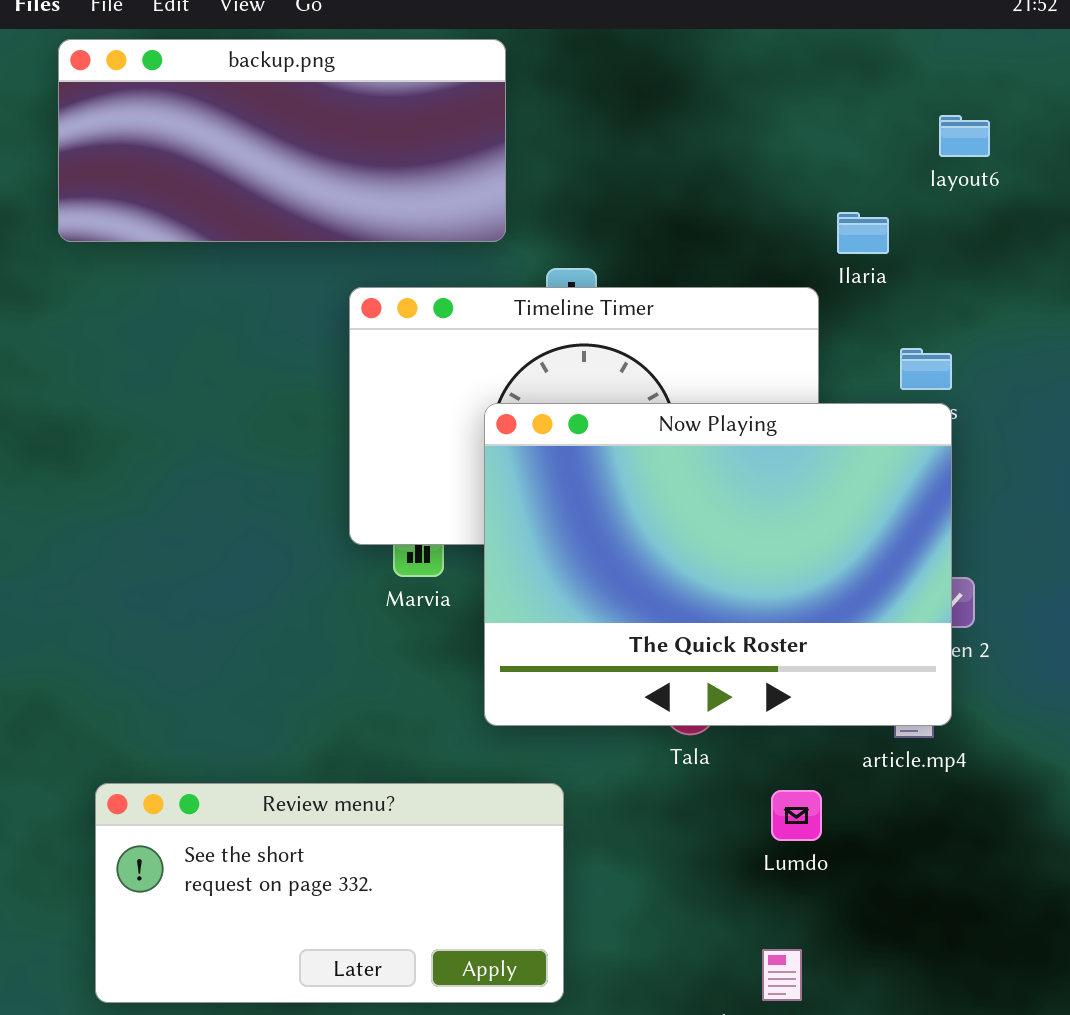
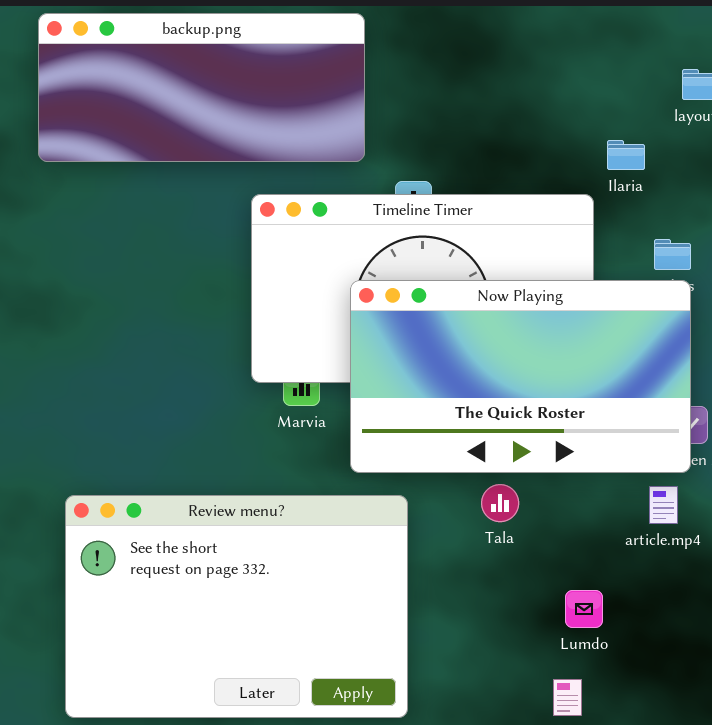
Now Playing: [484,403,952,726] -> [350,280,691,473], resized
Review menu?: [95,783,564,1003] -> [65,495,408,718], resized
Lumdo: [771,790,822,841] -> [565,590,603,628], moved

